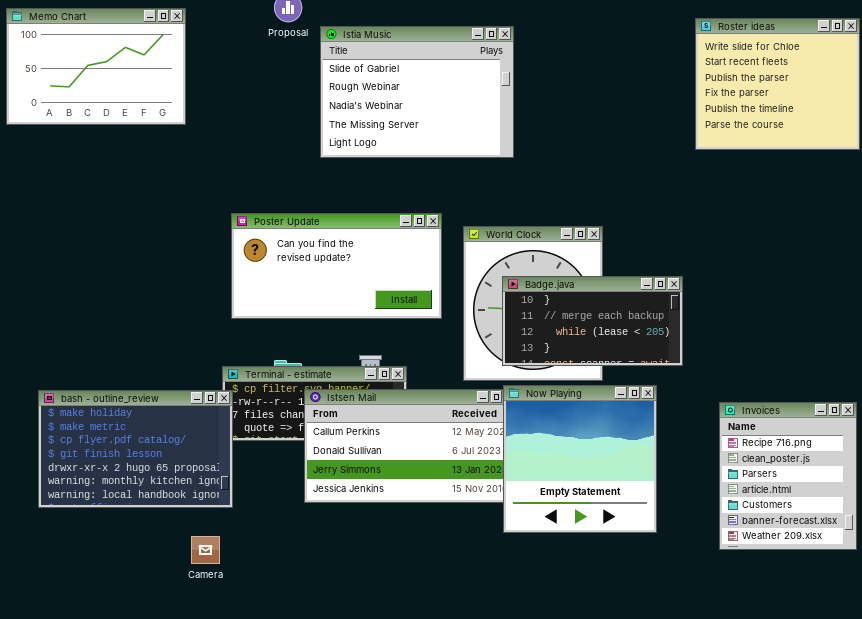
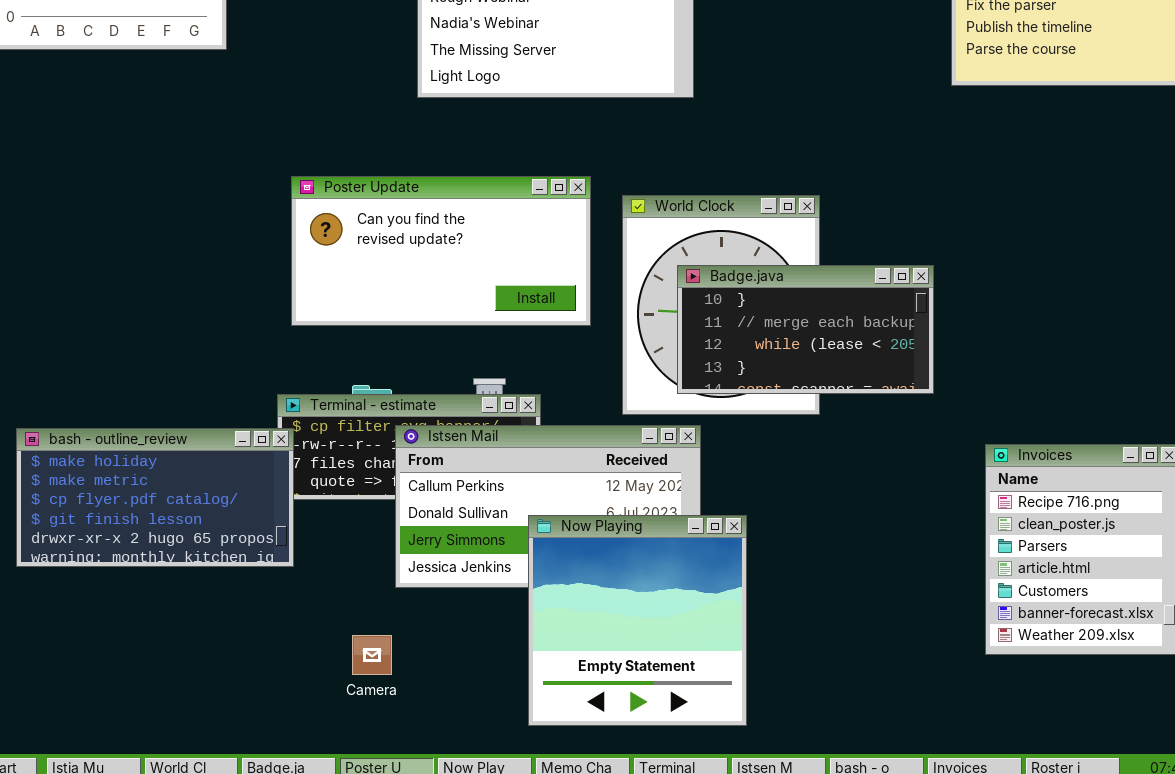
Now Playing: [503,385,657,533] -> [528,515,747,726], moved
bash - outline_review: [38,390,233,508] -> [16,428,294,567], resized
Camera: [191,536,220,564] -> [352,635,392,675], moved

